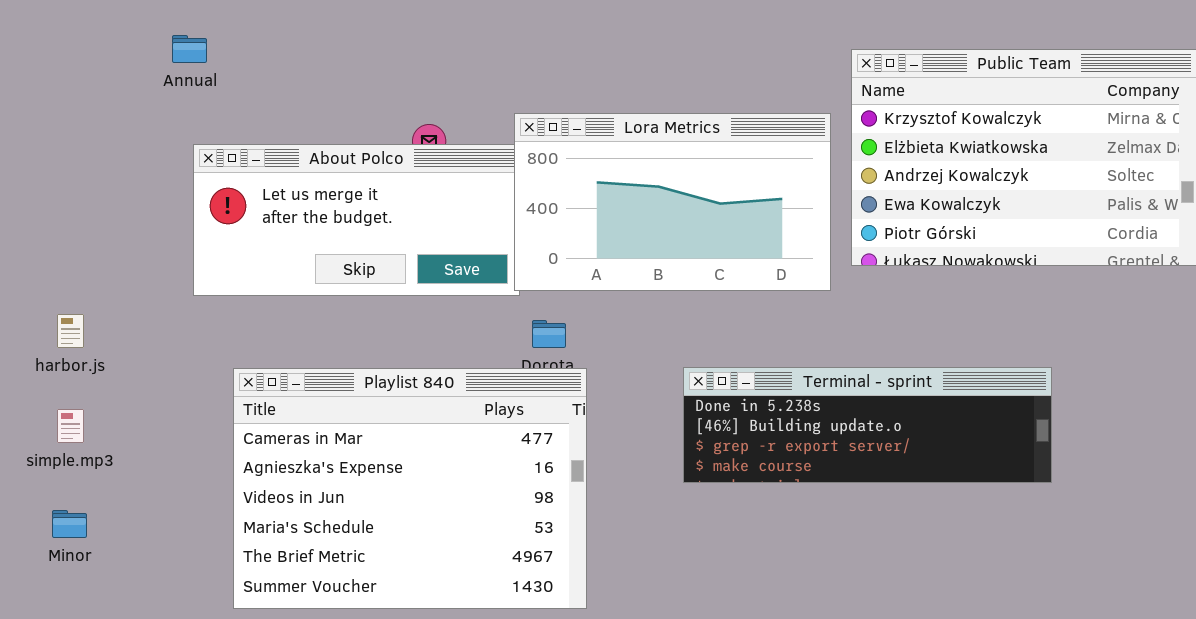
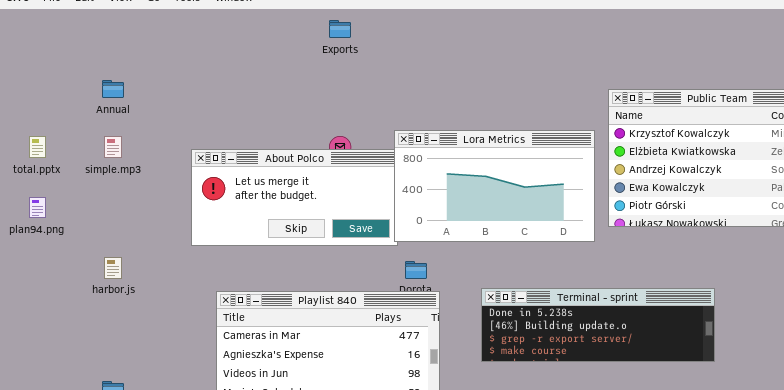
Annual: [172,35,207,63] -> [102,80,124,98], moved
Terminal - sprint: [683,367,1052,483] -> [481,288,715,362], moved
simple.mp3: [57,409,84,443] -> [104,136,122,158], moved

